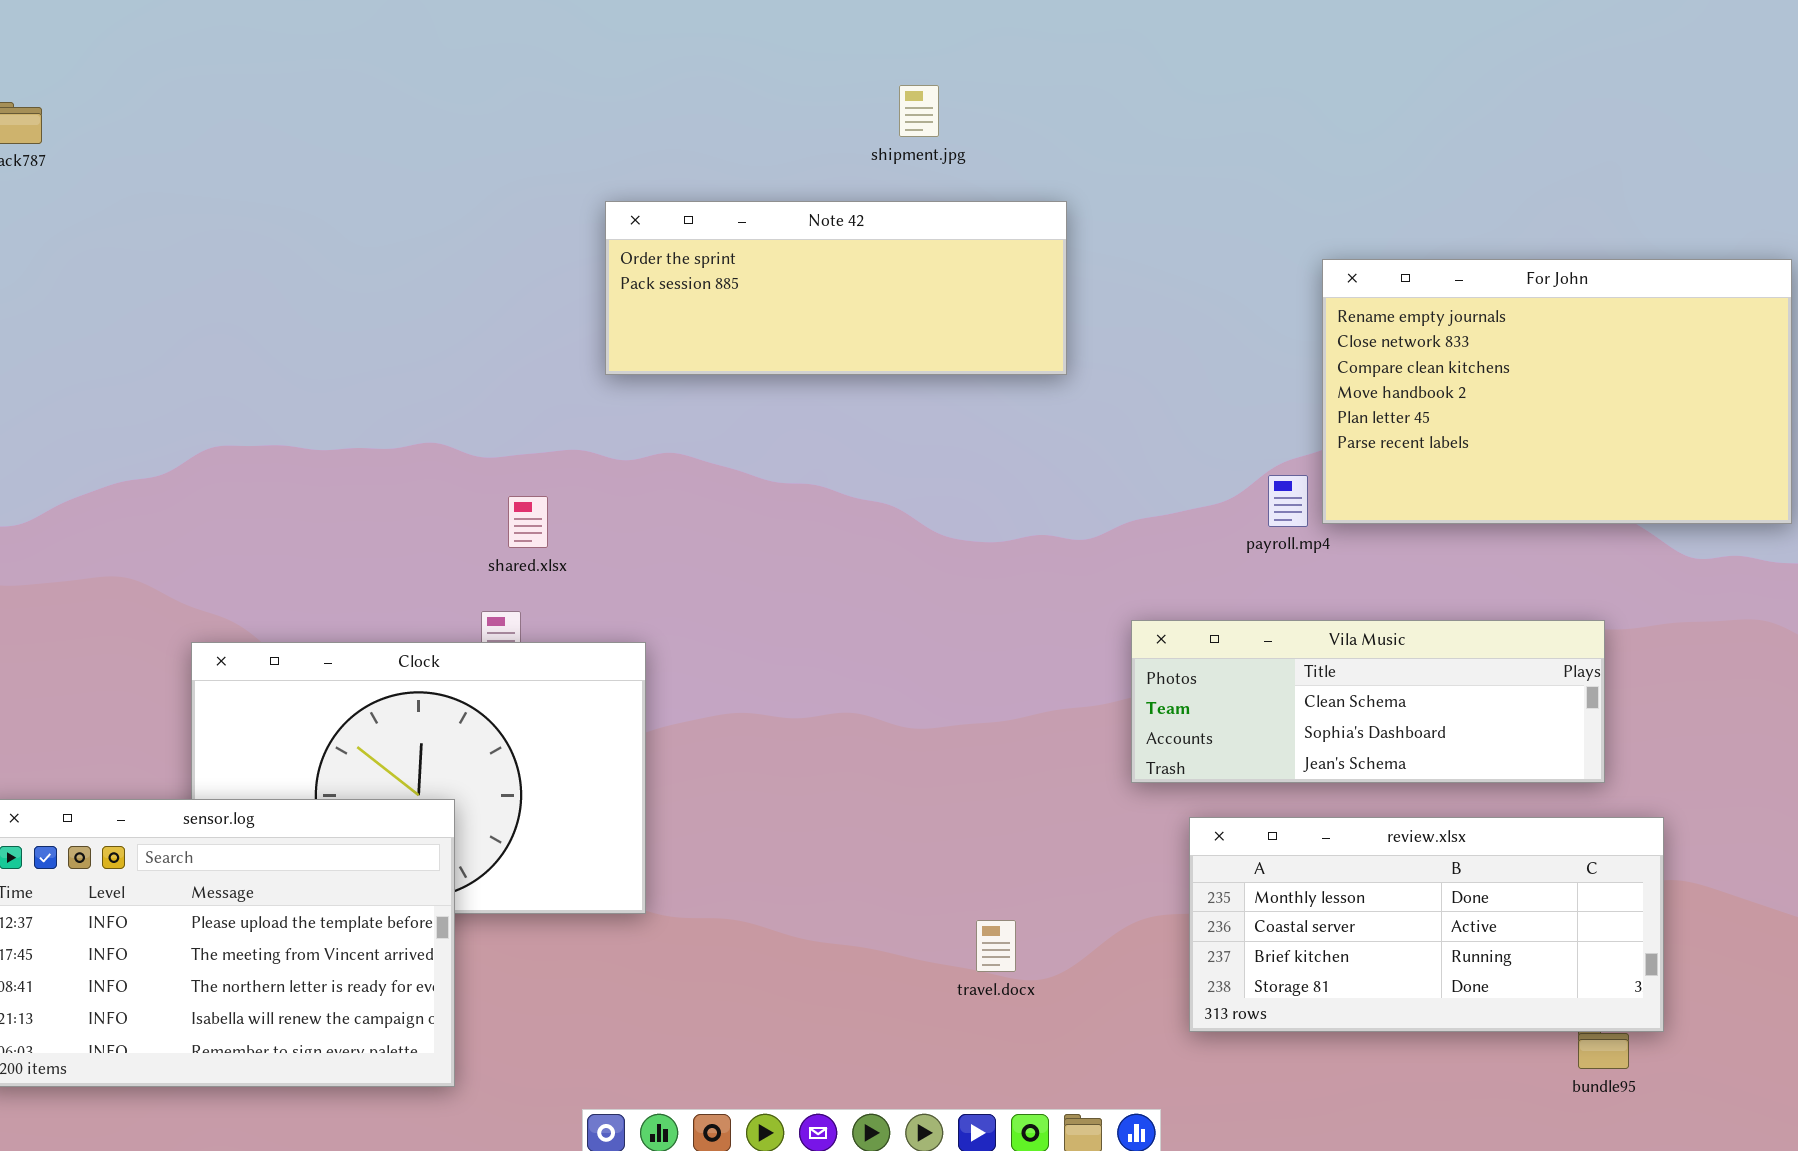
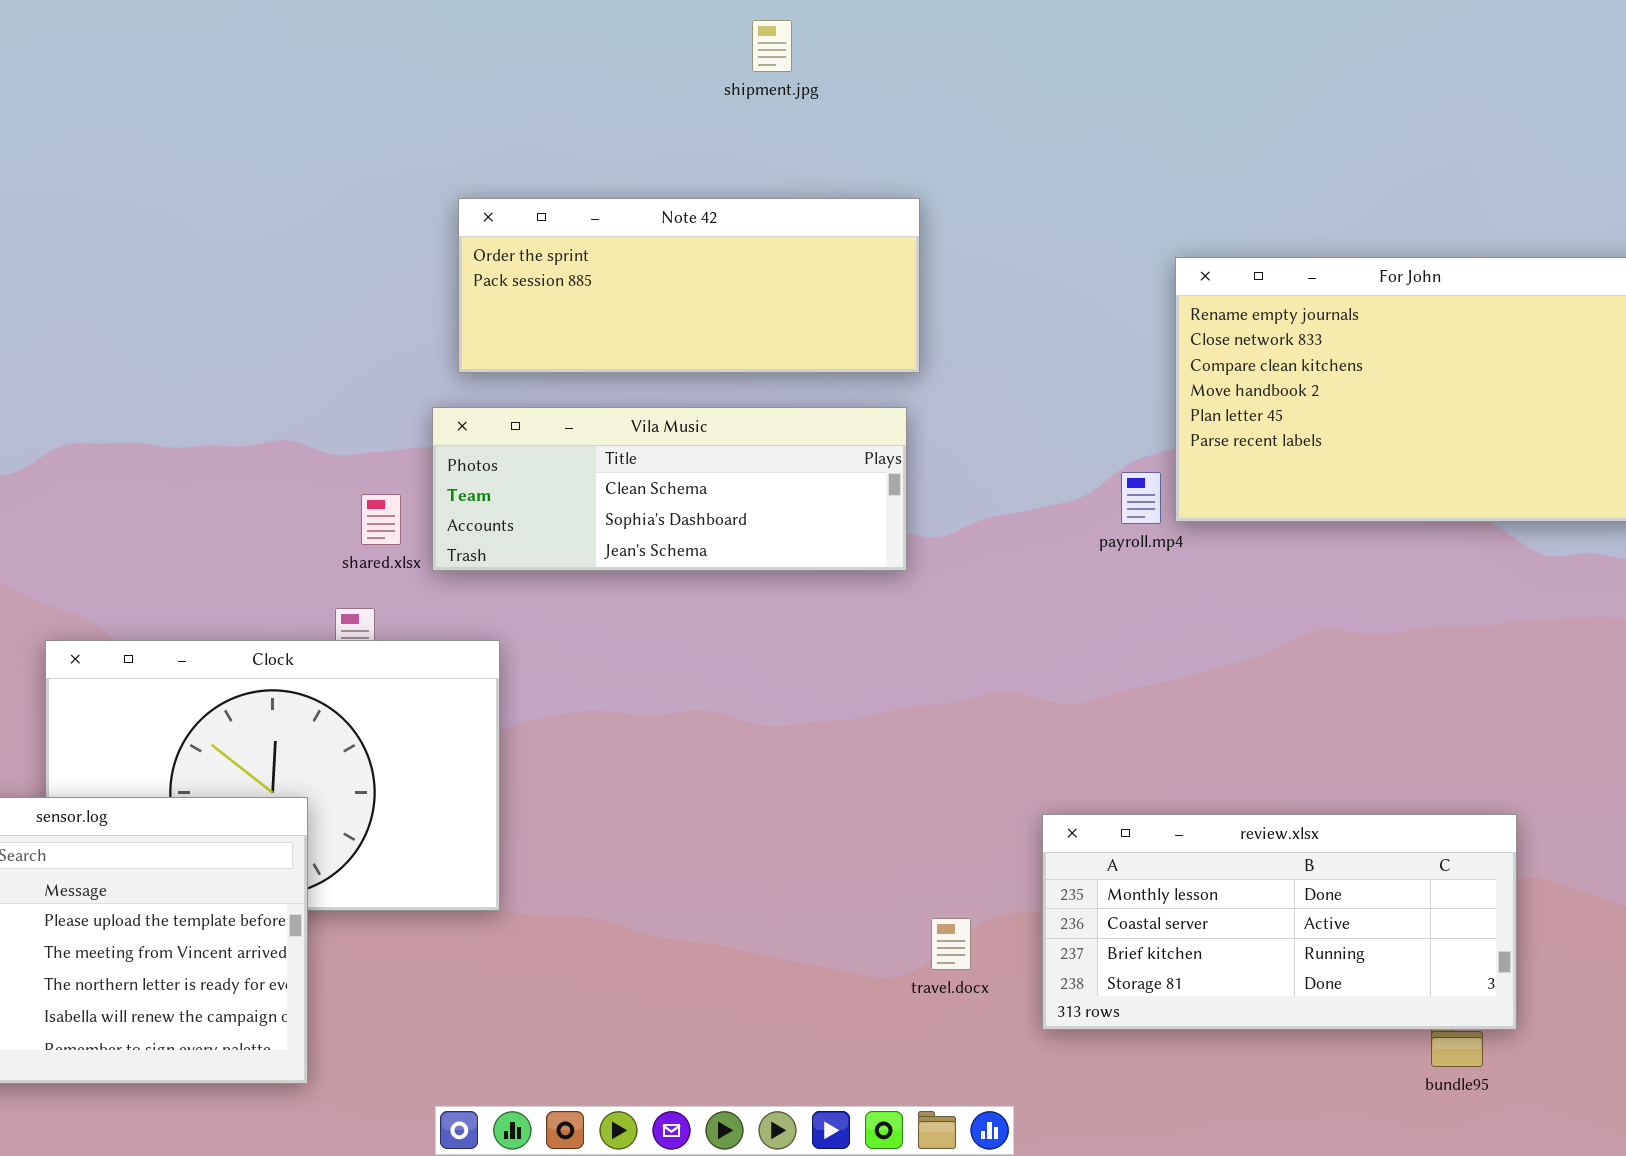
shipment.jpg: [899,85,939,137] -> [752,20,792,72], moved
Vila Music: [1131,620,1605,783] -> [432,407,907,571], moved
travel.docx: [976,920,1016,972] -> [931,918,971,970], moved

